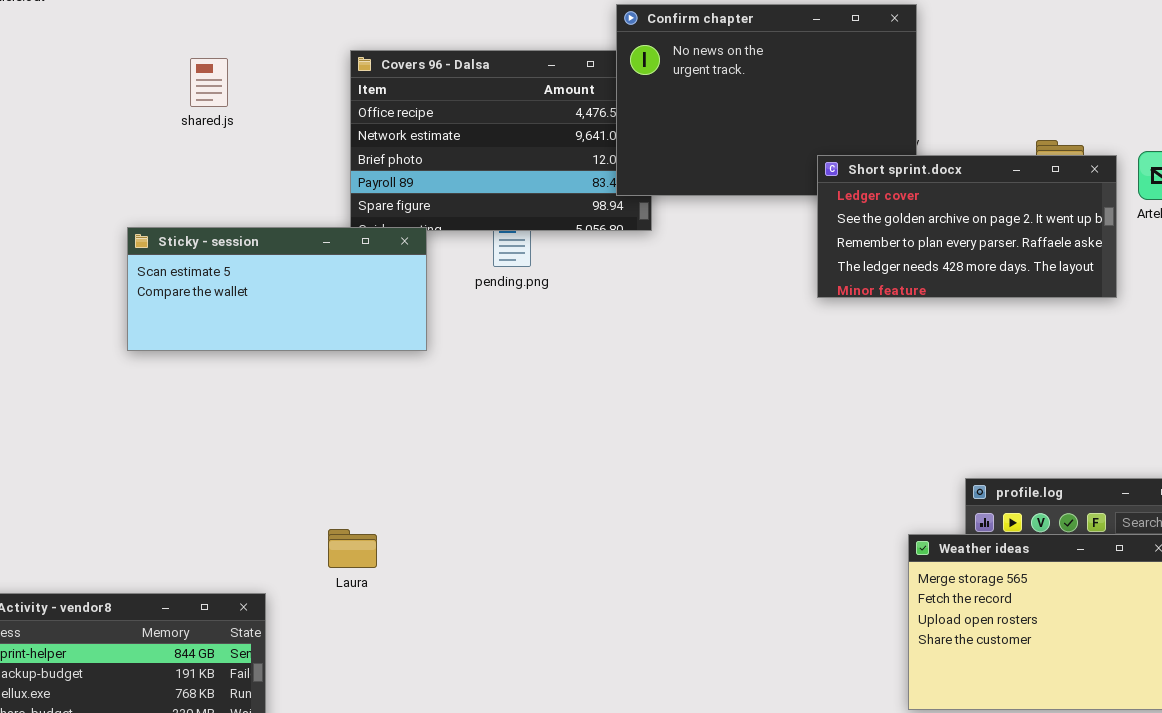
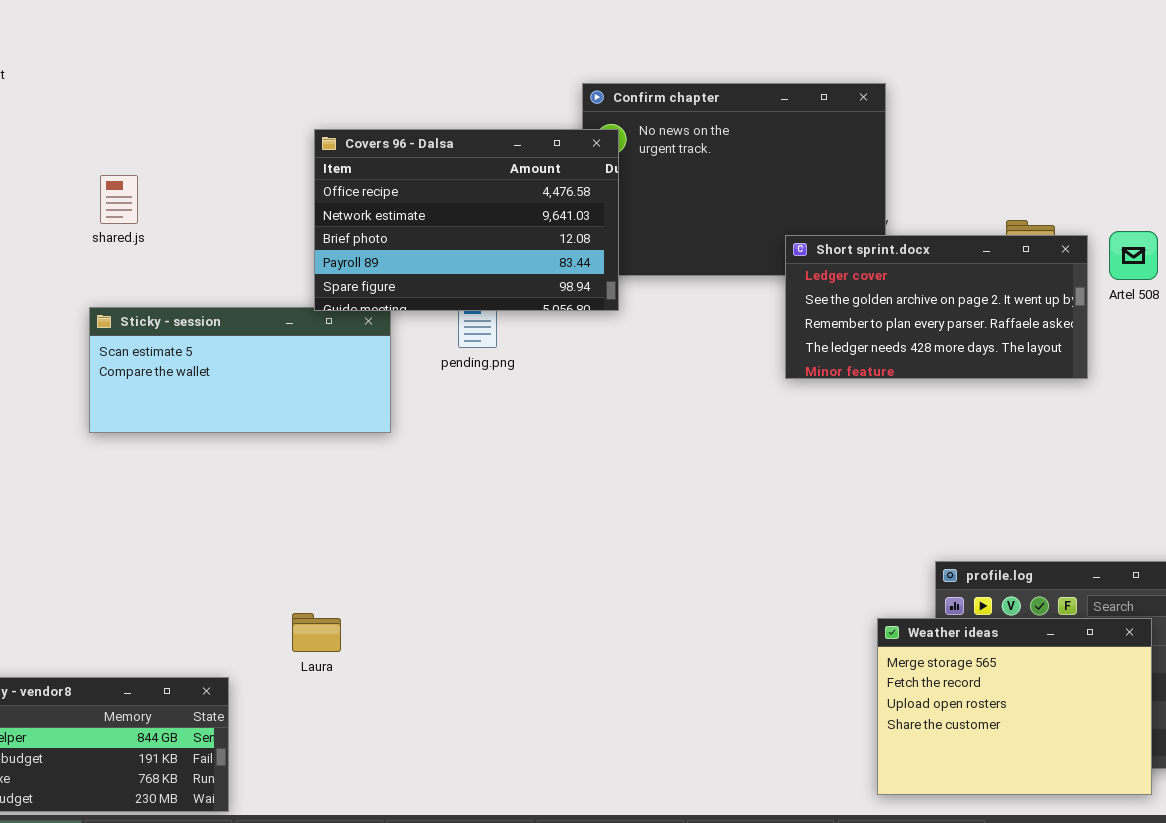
Covers 96 - Dalsa: [350,50,652,231] -> [314,129,619,311], raised
shared.js: [190,58,228,107] -> [100,175,138,224], moved

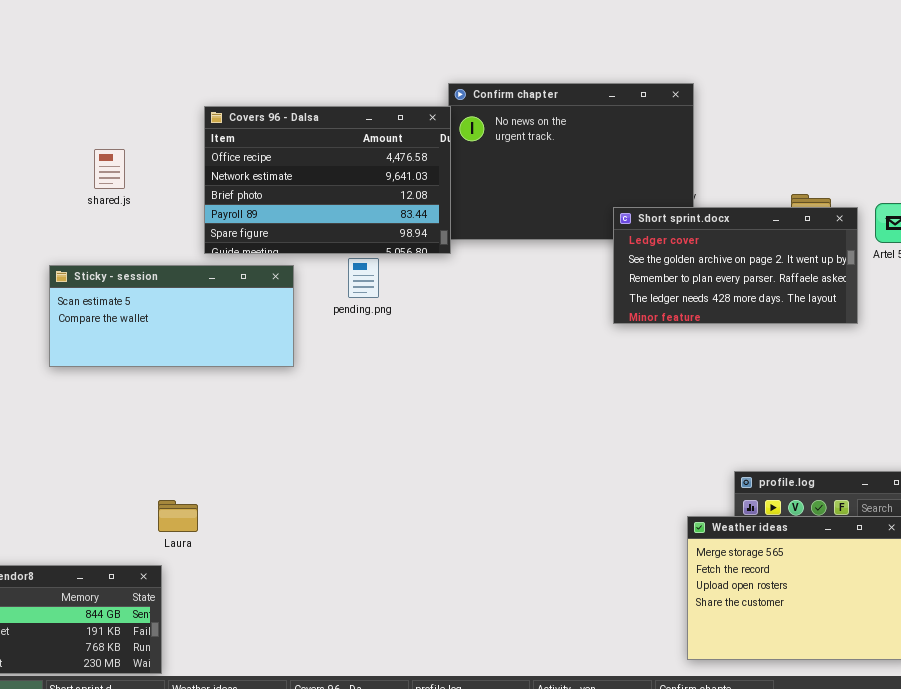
Covers 96 - Dalsa: [314,129,619,311] -> [204,106,451,254], moved
shared.js: [100,175,138,224] -> [94,149,125,189], moved
Laura: [292,613,341,652] -> [158,500,198,532], moved

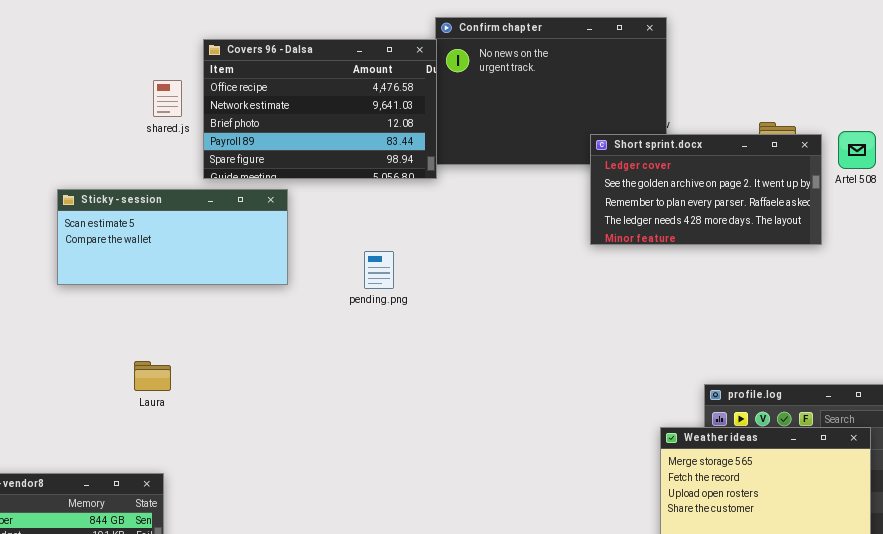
shared.js: [94,149,125,189] -> [153,80,182,117], moved
pending.png: [348,258,379,298] -> [364,251,394,289], moved
Laura: [158,500,198,532] -> [134,361,171,391], moved

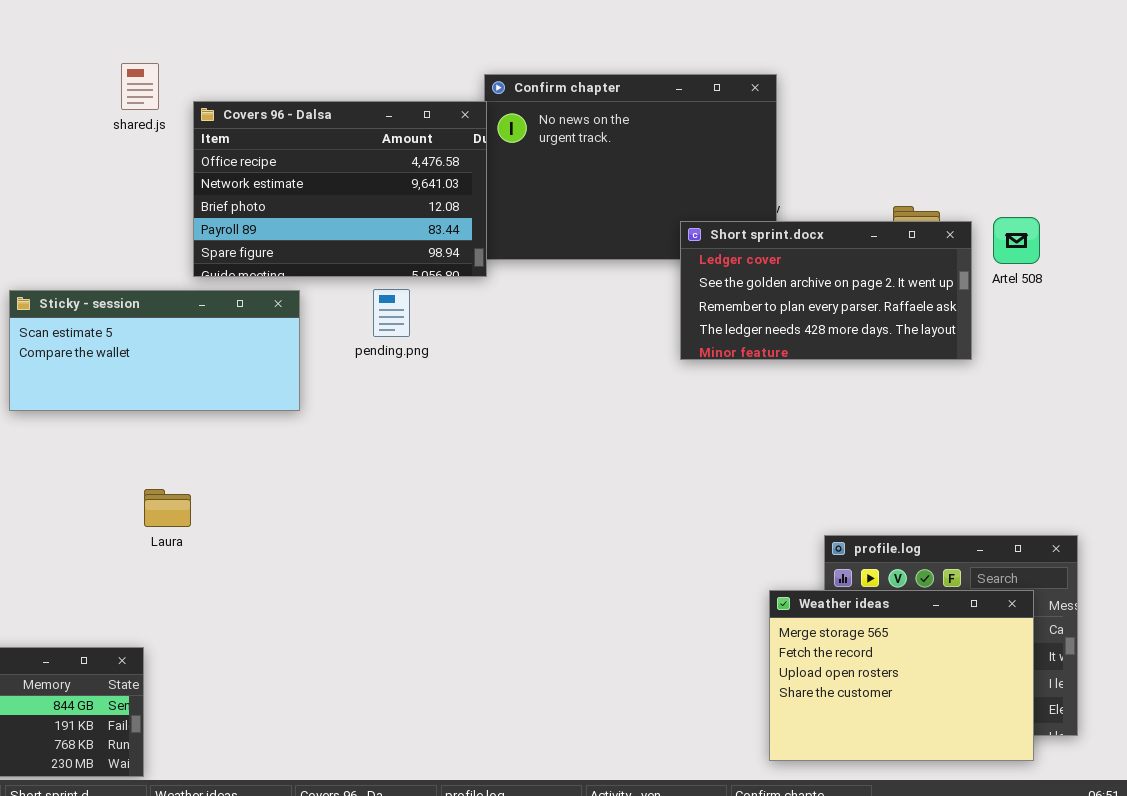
shared.js: [153,80,182,117] -> [121,63,159,110], moved
pending.png: [364,251,394,289] -> [373,289,410,337], moved
Laura: [134,361,171,391] -> [144,489,191,527], moved

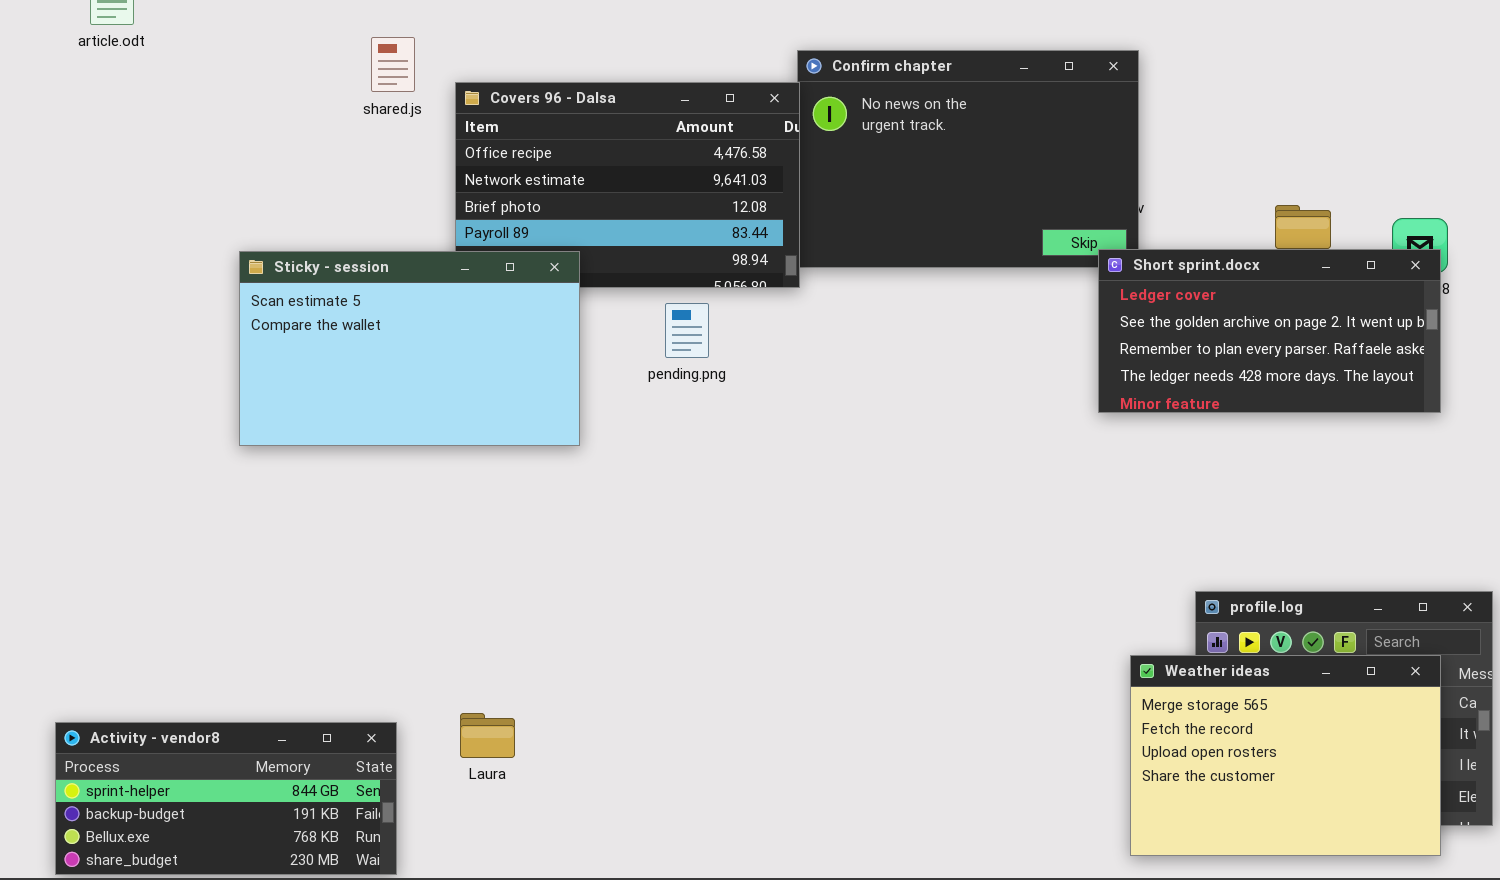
Short sprint.docx: [680,221,972,360] -> [1098,249,1441,413], moved
Sticky - session: [9,290,300,411] -> [239,251,580,446], resized
Laura: [144,489,191,527] -> [460,713,515,758], moved

